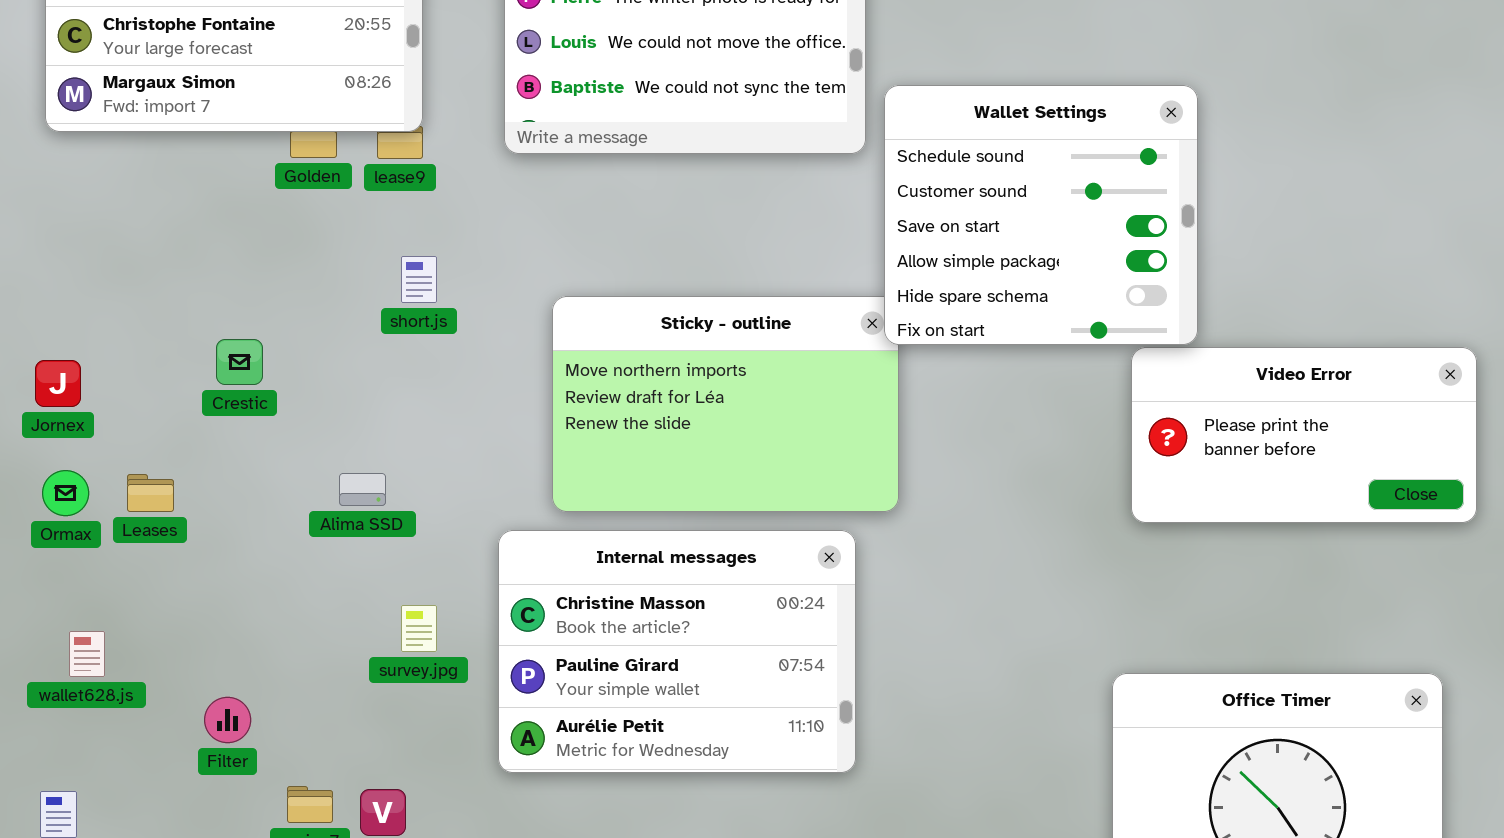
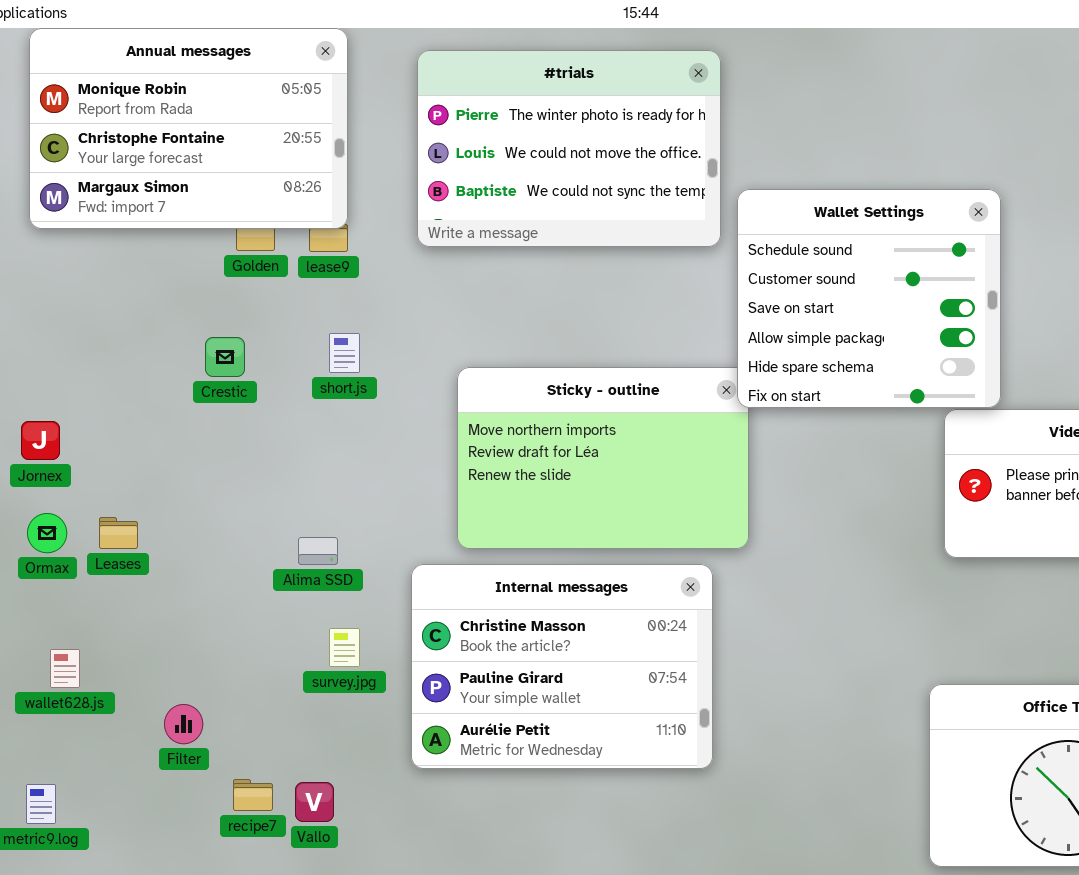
Crestic: [216,339,263,385] -> [205,337,245,377], moved
Alima SSD: [339,473,386,506] -> [298,537,338,565], moved

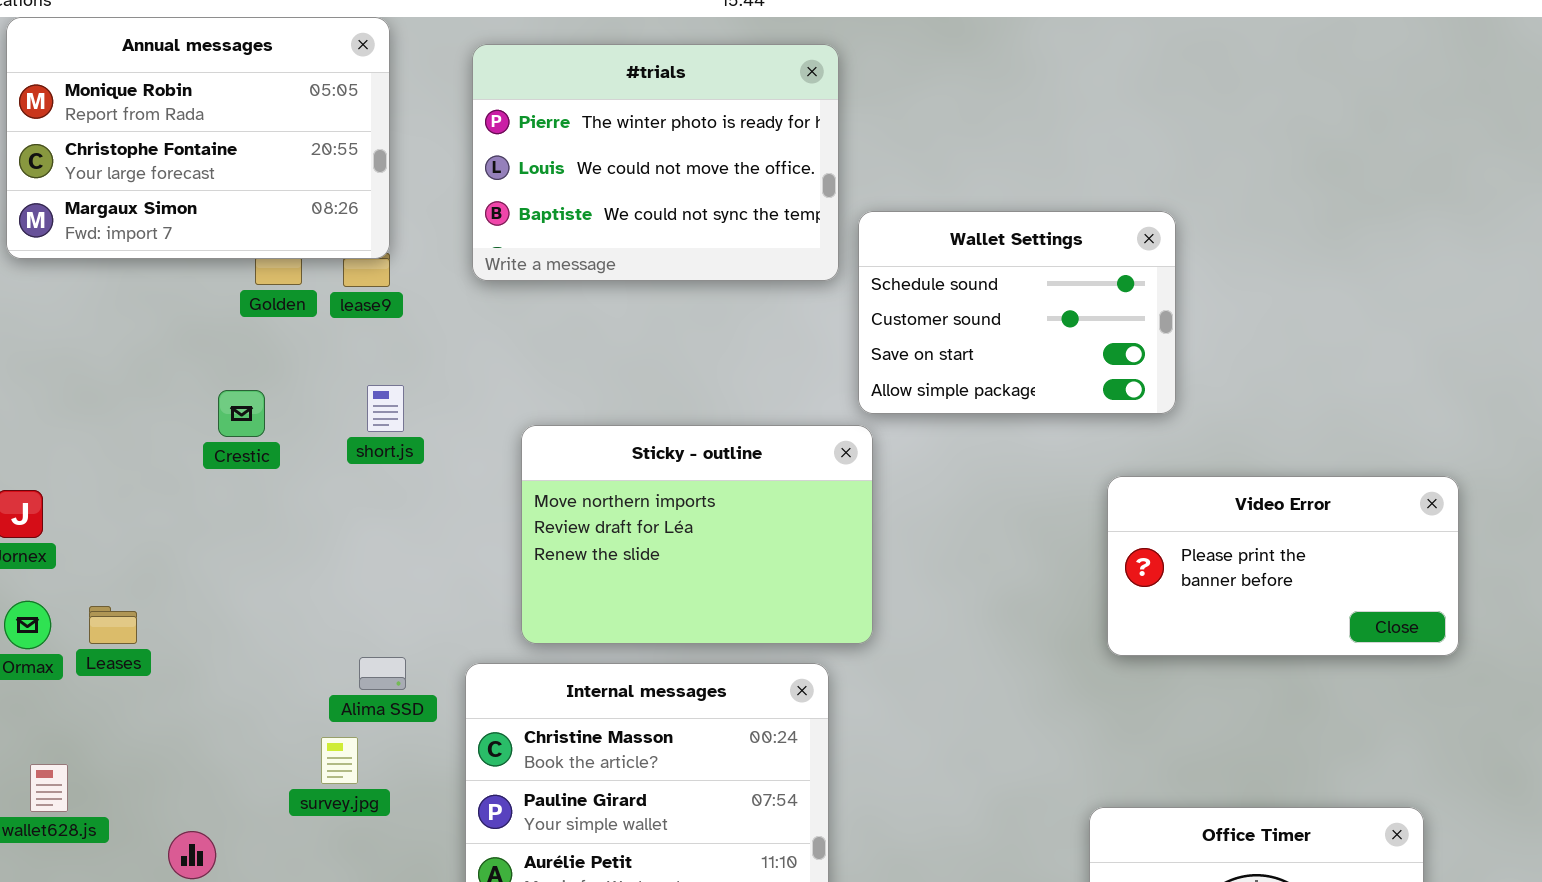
Wallet Settings: [737,189,1001,408] -> [858,211,1176,414], resized
Alima SSD: [298,537,338,565] -> [359,657,406,690], moved
survey.jpg: [329,628,360,667] -> [321,737,358,784], moved

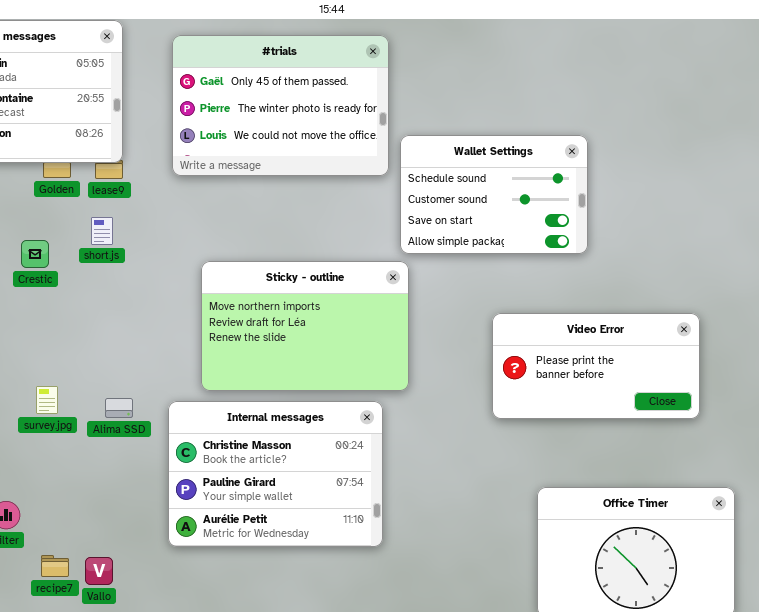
#trials: [472,44,839,281] -> [172,35,389,176], scrolled up 1 row
short.js: [367,385,404,432] -> [91,217,113,245], moved
Video Error: [1107,476,1459,656] -> [492,313,700,419], moved
survey.jpg: [321,737,358,784] -> [36,386,58,414], moved

